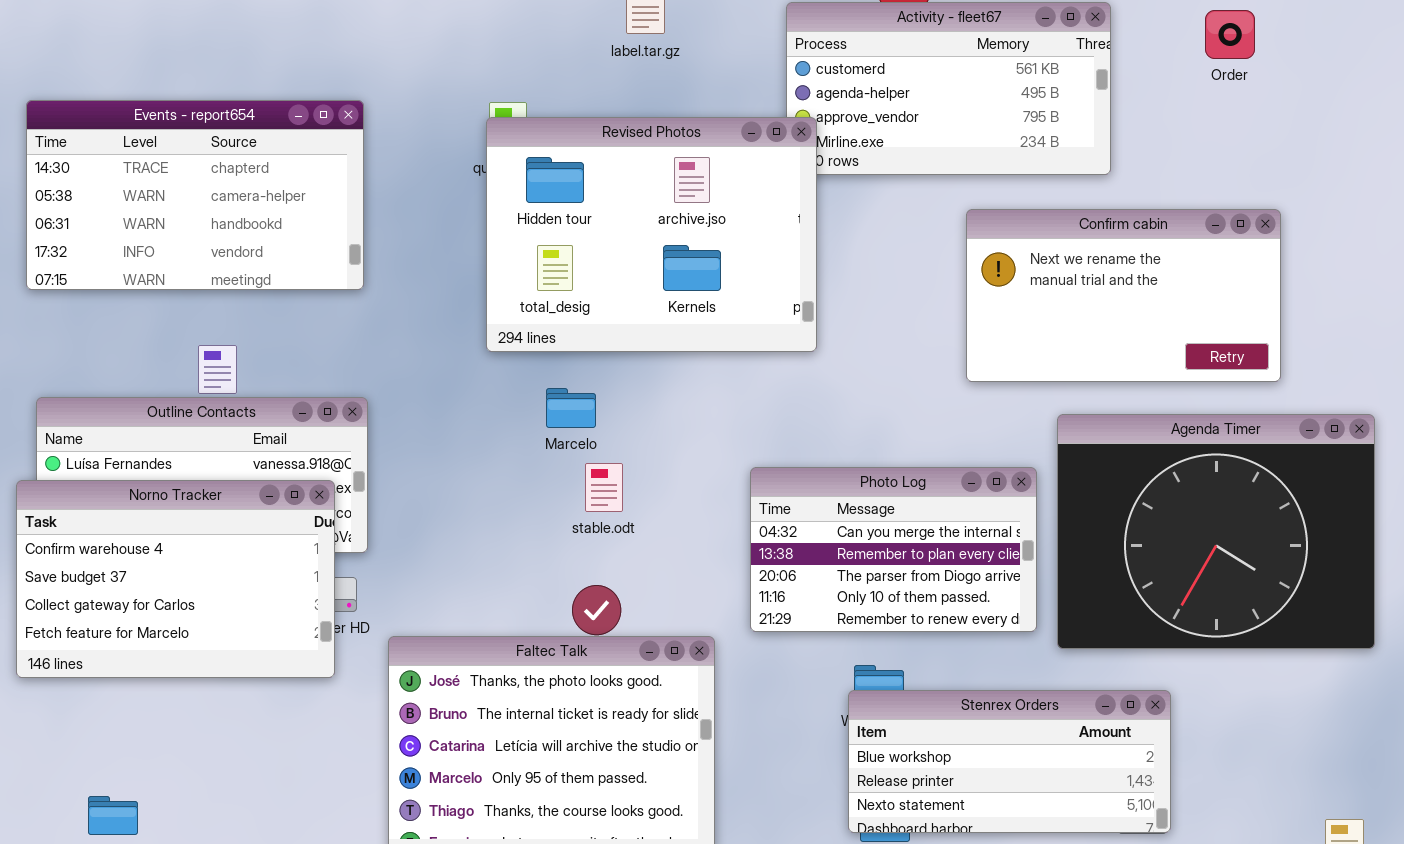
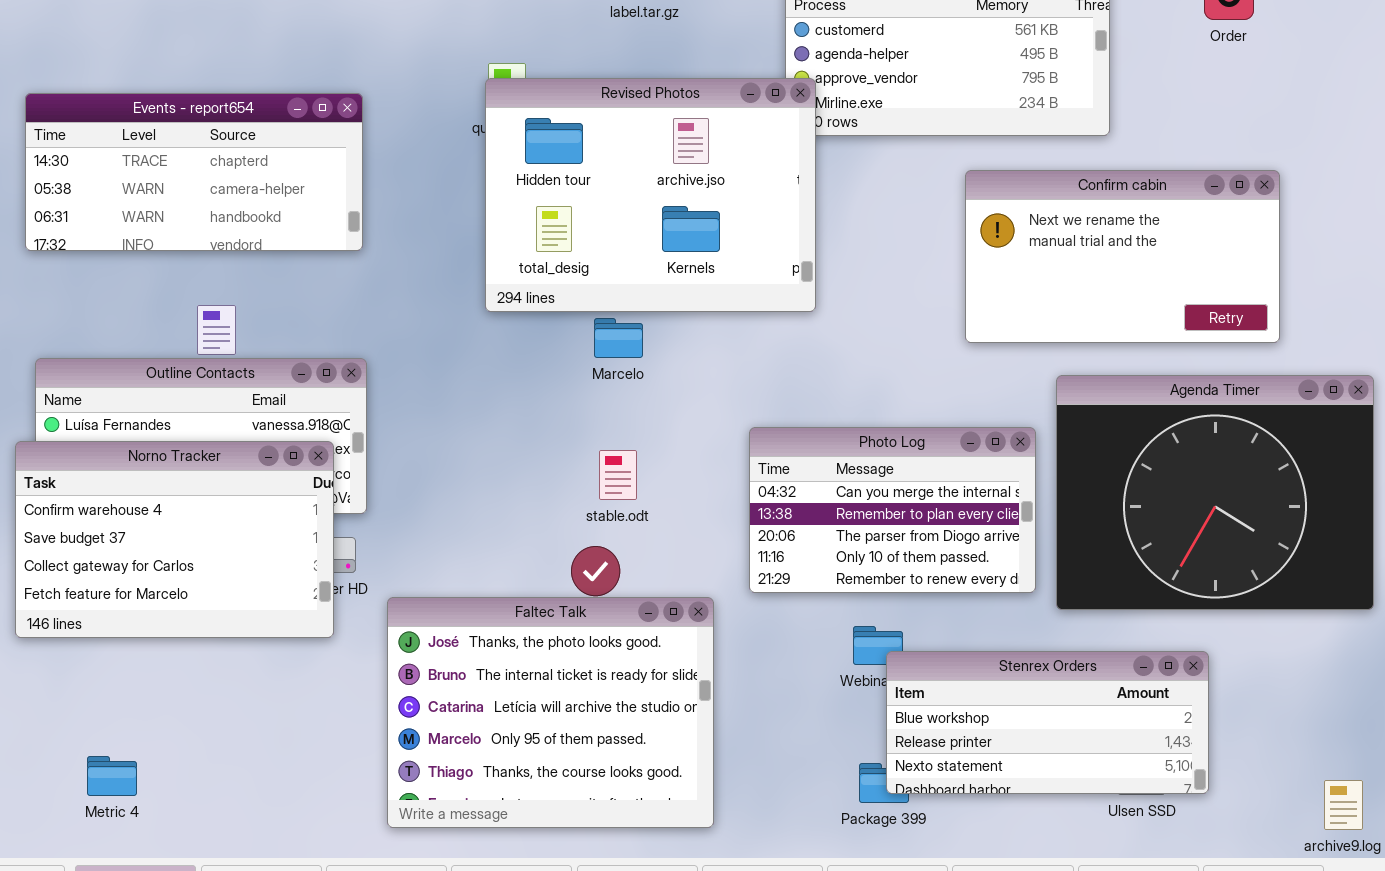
Events - report654: [26,100,364,290] -> [25,93,363,251], resized
Marcelo: [546,388,596,428] -> [594,318,643,358], moved
stable.odt: [585,463,623,512] -> [599,450,637,500], moved
Stenrex Orders: [848,690,1171,833] -> [886,651,1209,794], moved

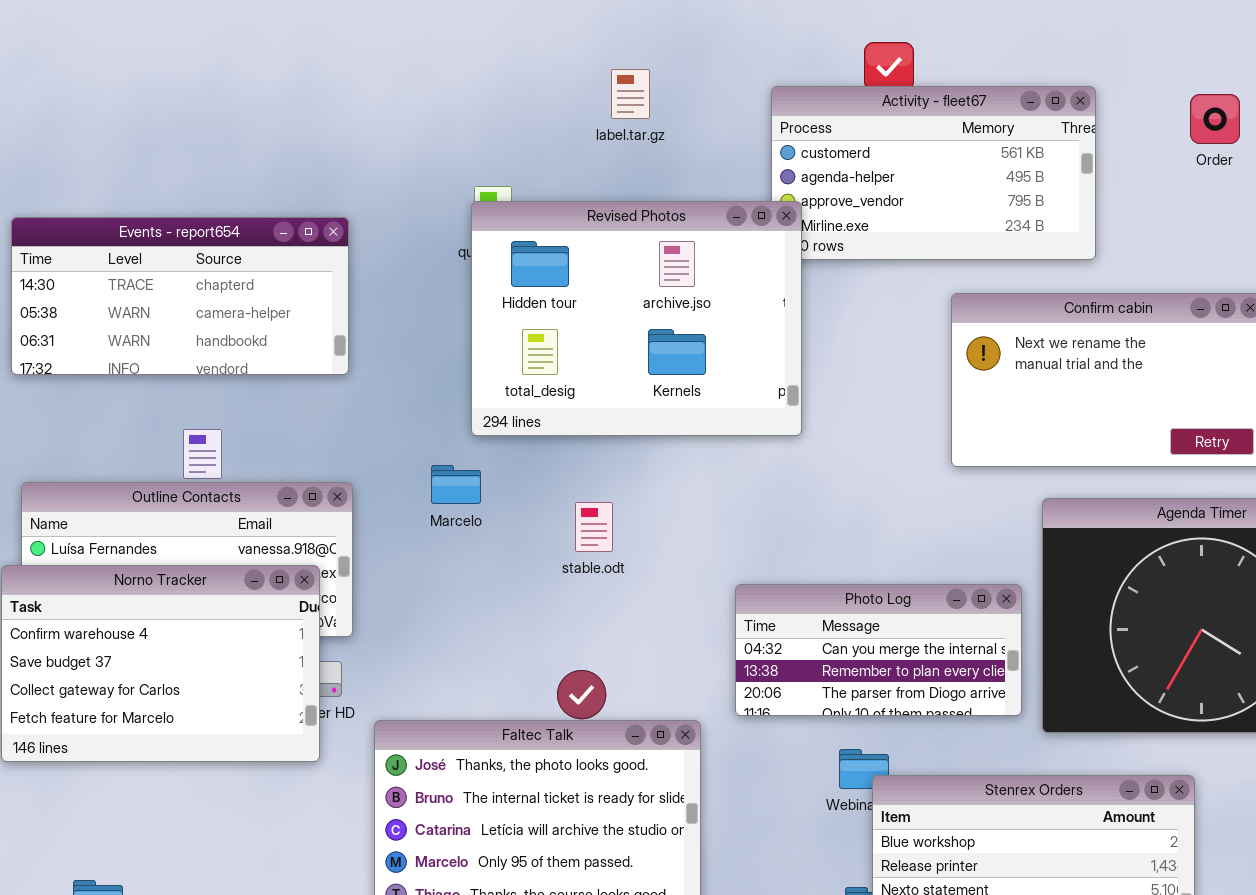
Marcelo: [594,318,643,358] -> [431,465,481,504], moved
Photo Log: [749,427,1036,593] -> [735,584,1022,716], resized
stable.odt: [599,450,637,500] -> [575,502,613,552], moved

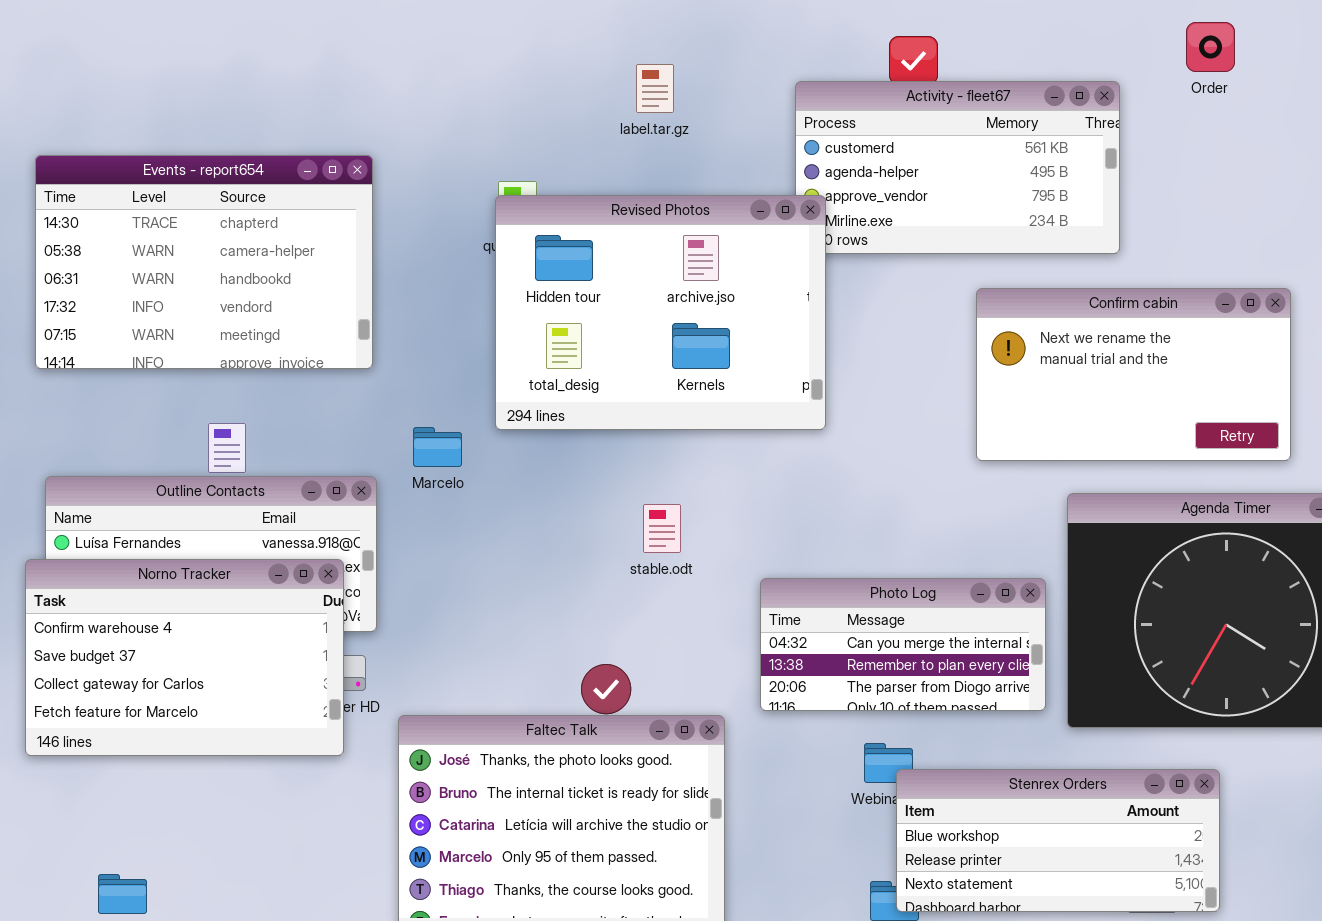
Order: [1190,94,1240,144] -> [1186,22,1235,72], moved
Events - report654: [11,217,349,375] -> [35,155,373,369], resized
Marcelo: [431,465,481,504] -> [413,427,462,467], moved
stable.odt: [575,502,613,552] -> [643,504,681,553], moved

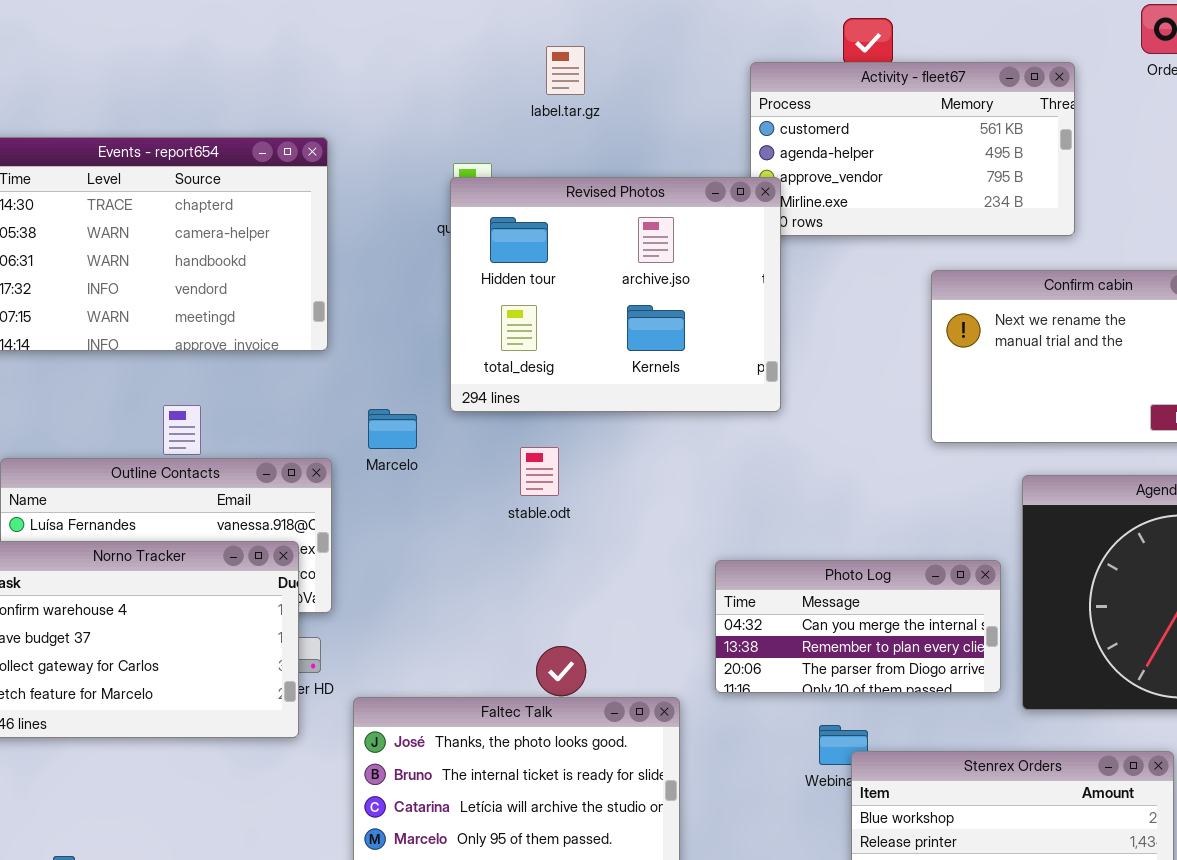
label.tar.gz: [636,64,674,113] -> [546,46,585,95], moved
stable.odt: [643,504,681,553] -> [520,447,559,496], moved

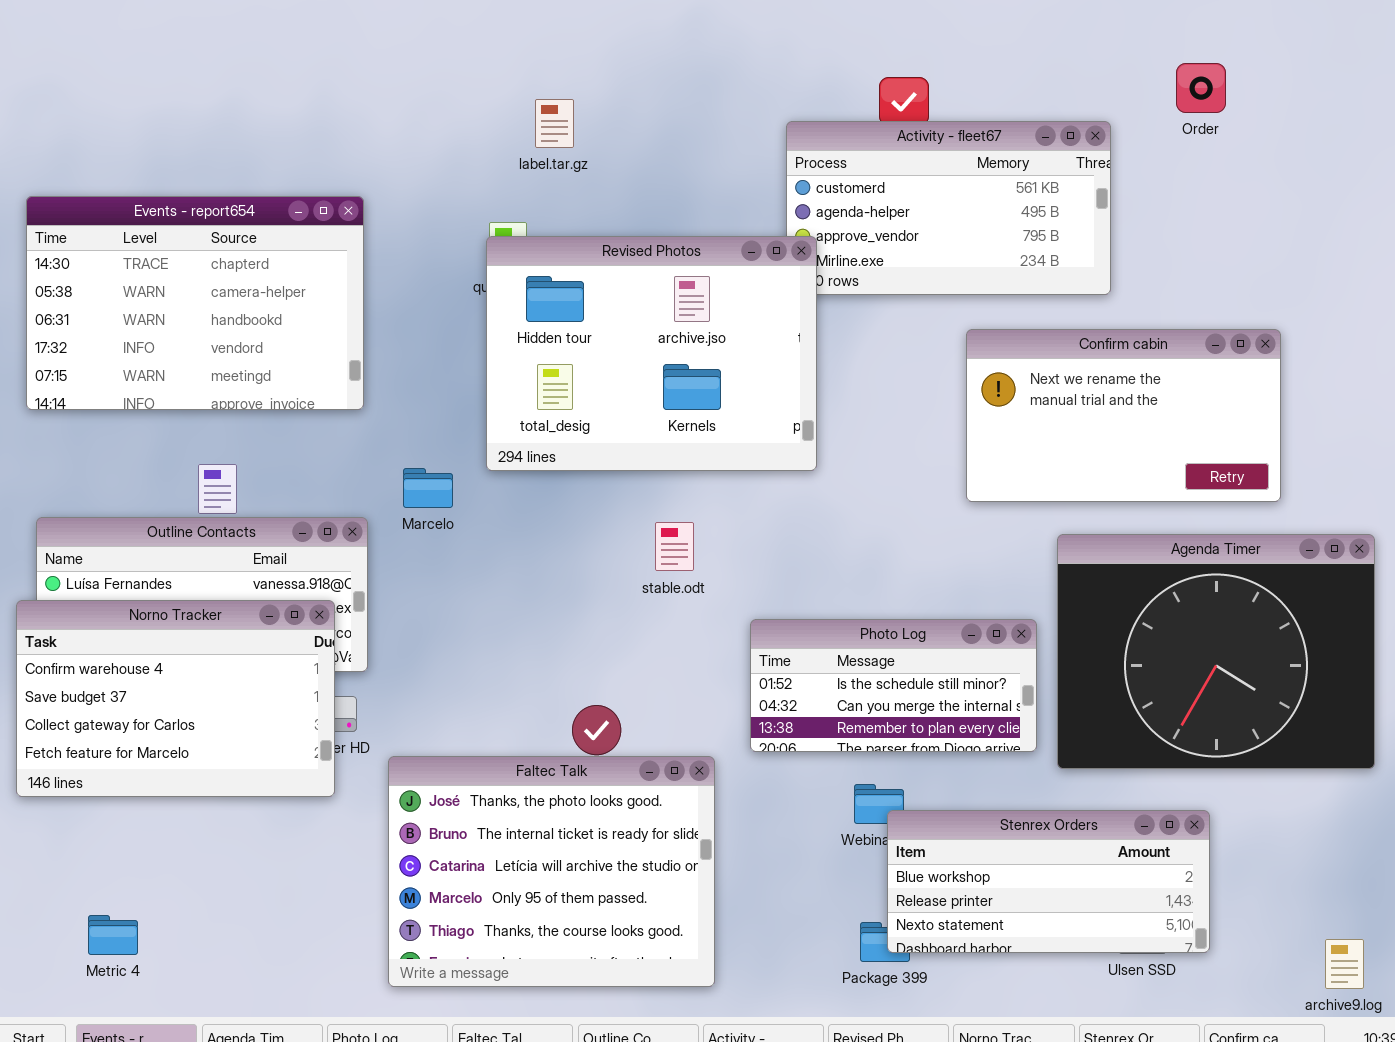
label.tar.gz: [546,46,585,95] -> [535,99,574,148], moved
stable.odt: [520,447,559,496] -> [655,522,694,571], moved
Photo Log: [715,560,1001,693] -> [750,619,1037,752], scrolled up 1 row

